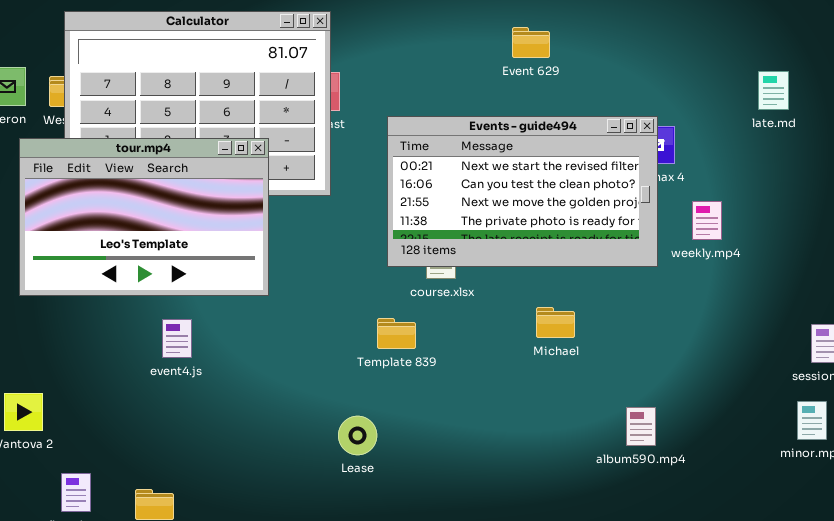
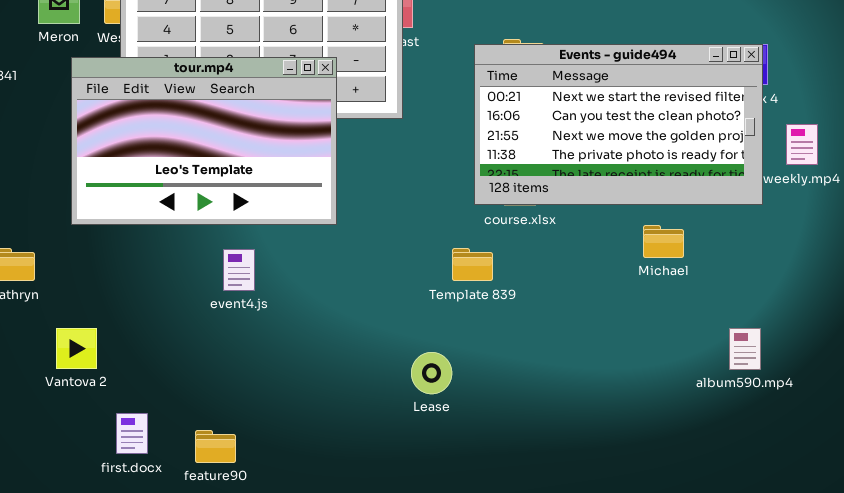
Events - guide494: [387,116,658,267] -> [474,44,763,205], moved
Michael: [536,307,575,338] -> [643,225,684,258], moved
album590.mp4: [626,407,656,446] -> [729,328,761,370], moved

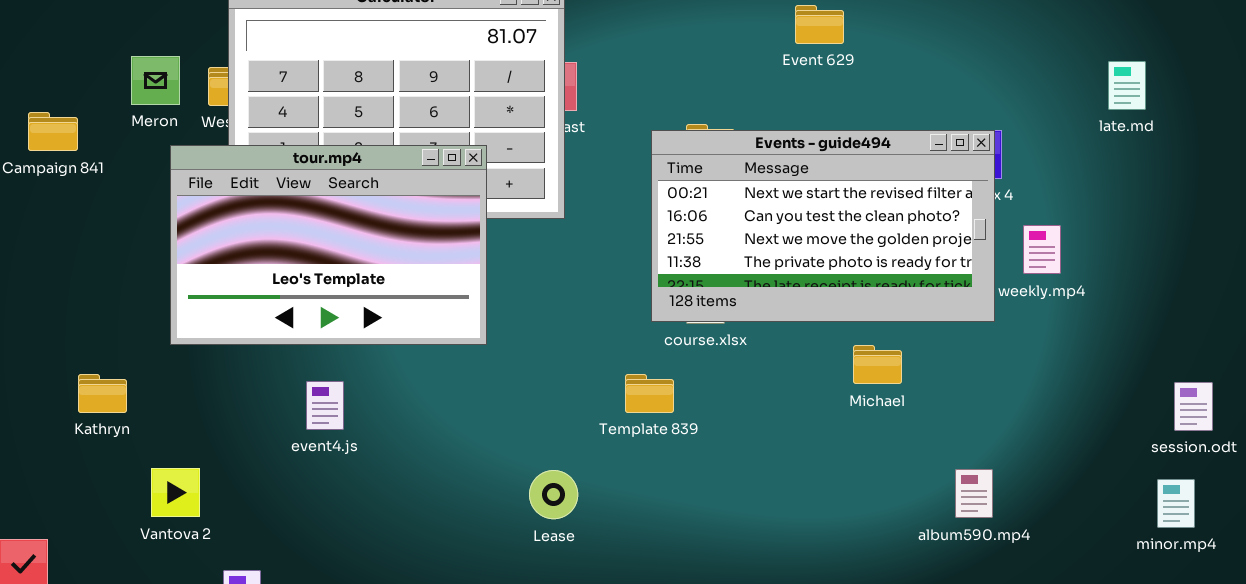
event4.js: [223,249,255,291] -> [306,381,344,430], moved
Lease: [411,352,452,394] -> [529,470,578,519], moved

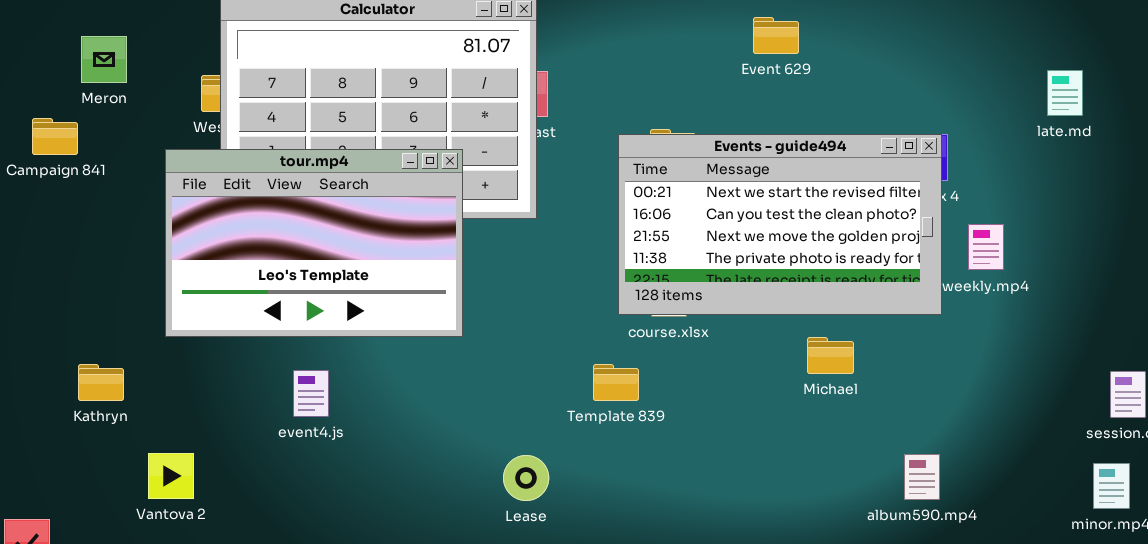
Meron: [131,56,180,105] -> [81,36,127,83], moved

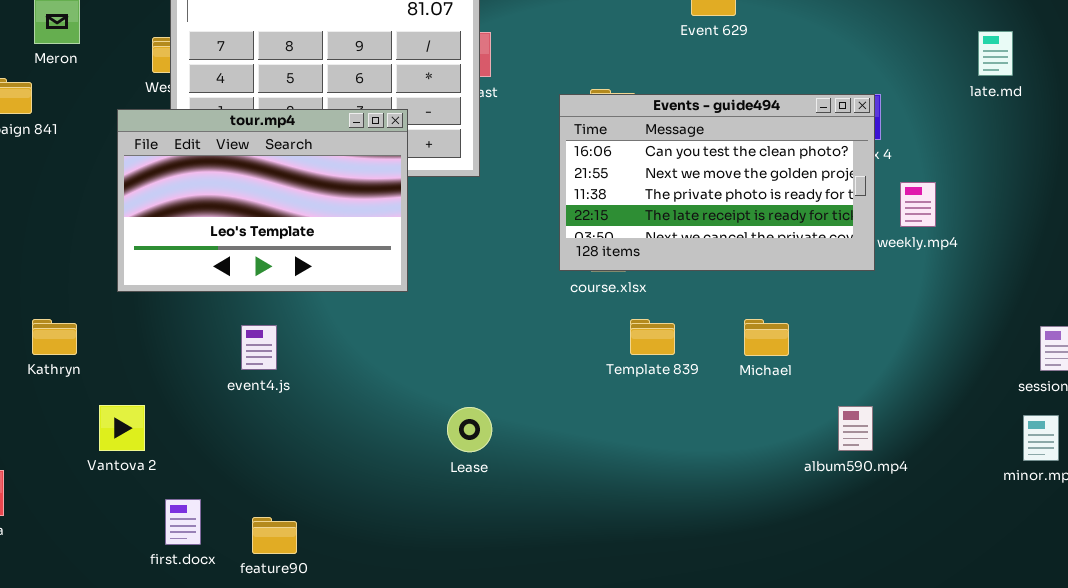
Events - guide494: [618,134,942,315] -> [559,94,875,271], scrolled down 1 row
Michael: [807,337,854,374] -> [744,319,789,356], moved
Template 839: [593,364,639,401] -> [630,319,675,355], moved

